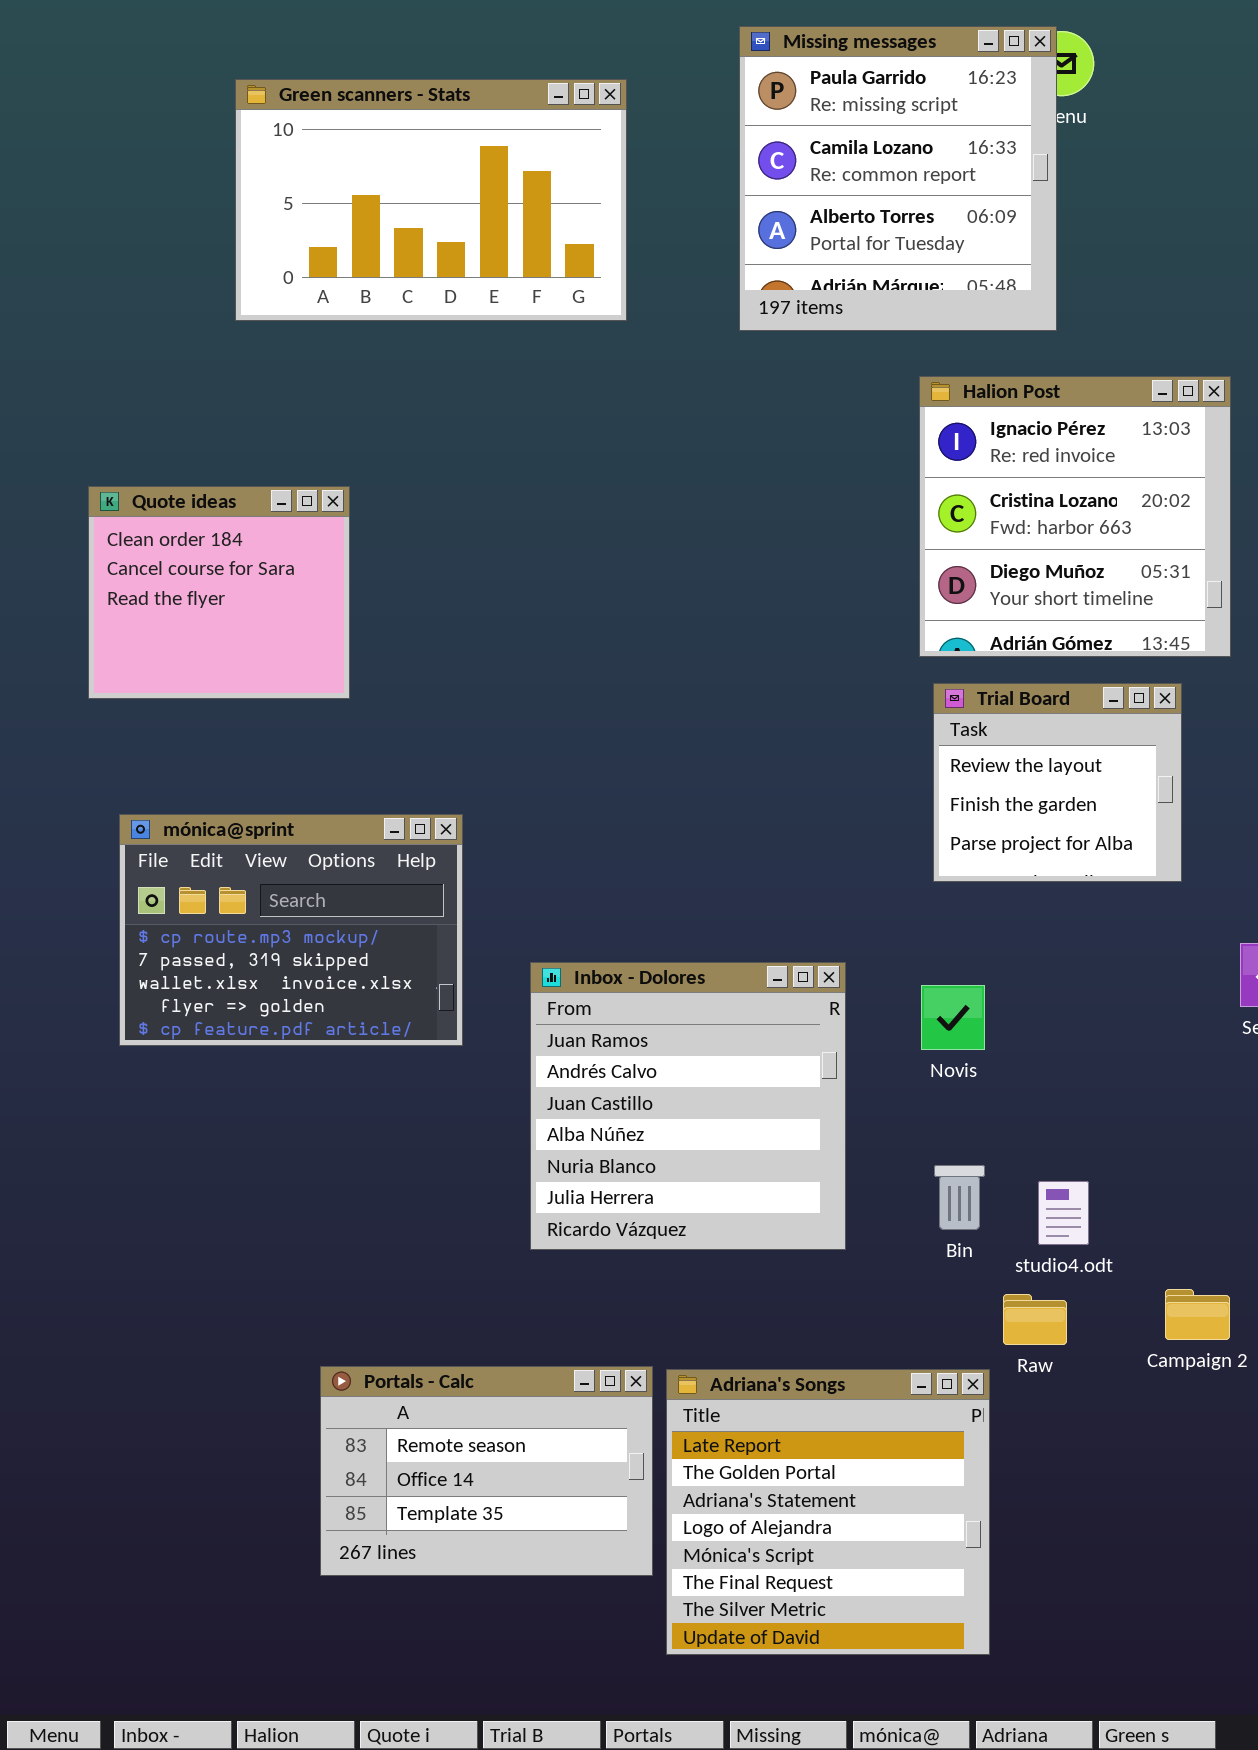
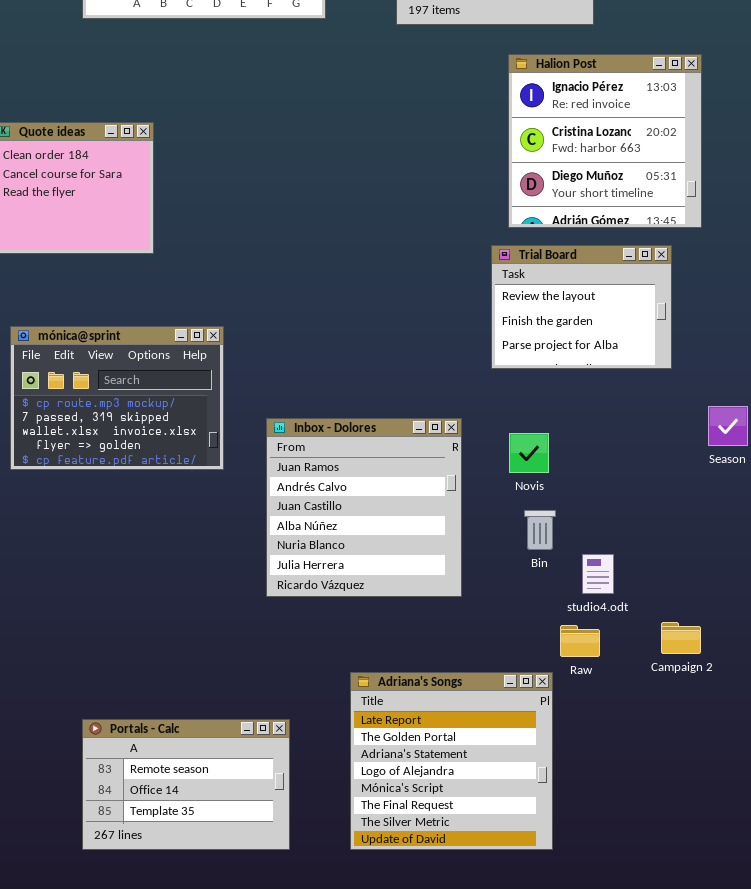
Trial Board: [933,683,1182,882] -> [491,245,672,369], resized
Bin: [934,1165,985,1230] -> [524,510,556,550], moved
Portals - Calc: [320,1366,653,1576] -> [82,719,290,850], moved

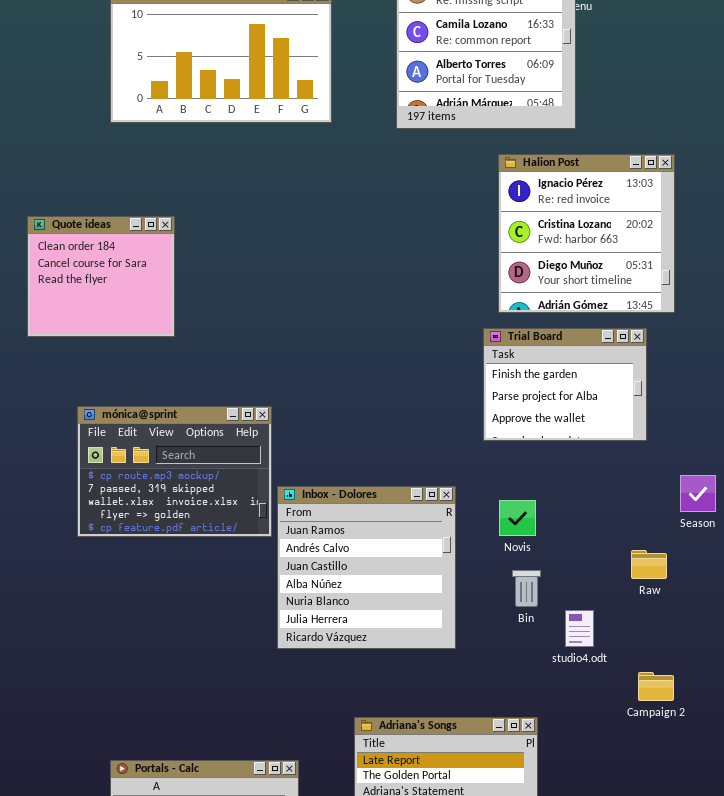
Trial Board: [491,245,672,369] -> [483,328,647,441], scrolled down 1 row
mónica@sprint: [10,326,224,470] -> [77,406,272,537], moved
Raw: [560,625,600,657] -> [631,550,667,579], moved

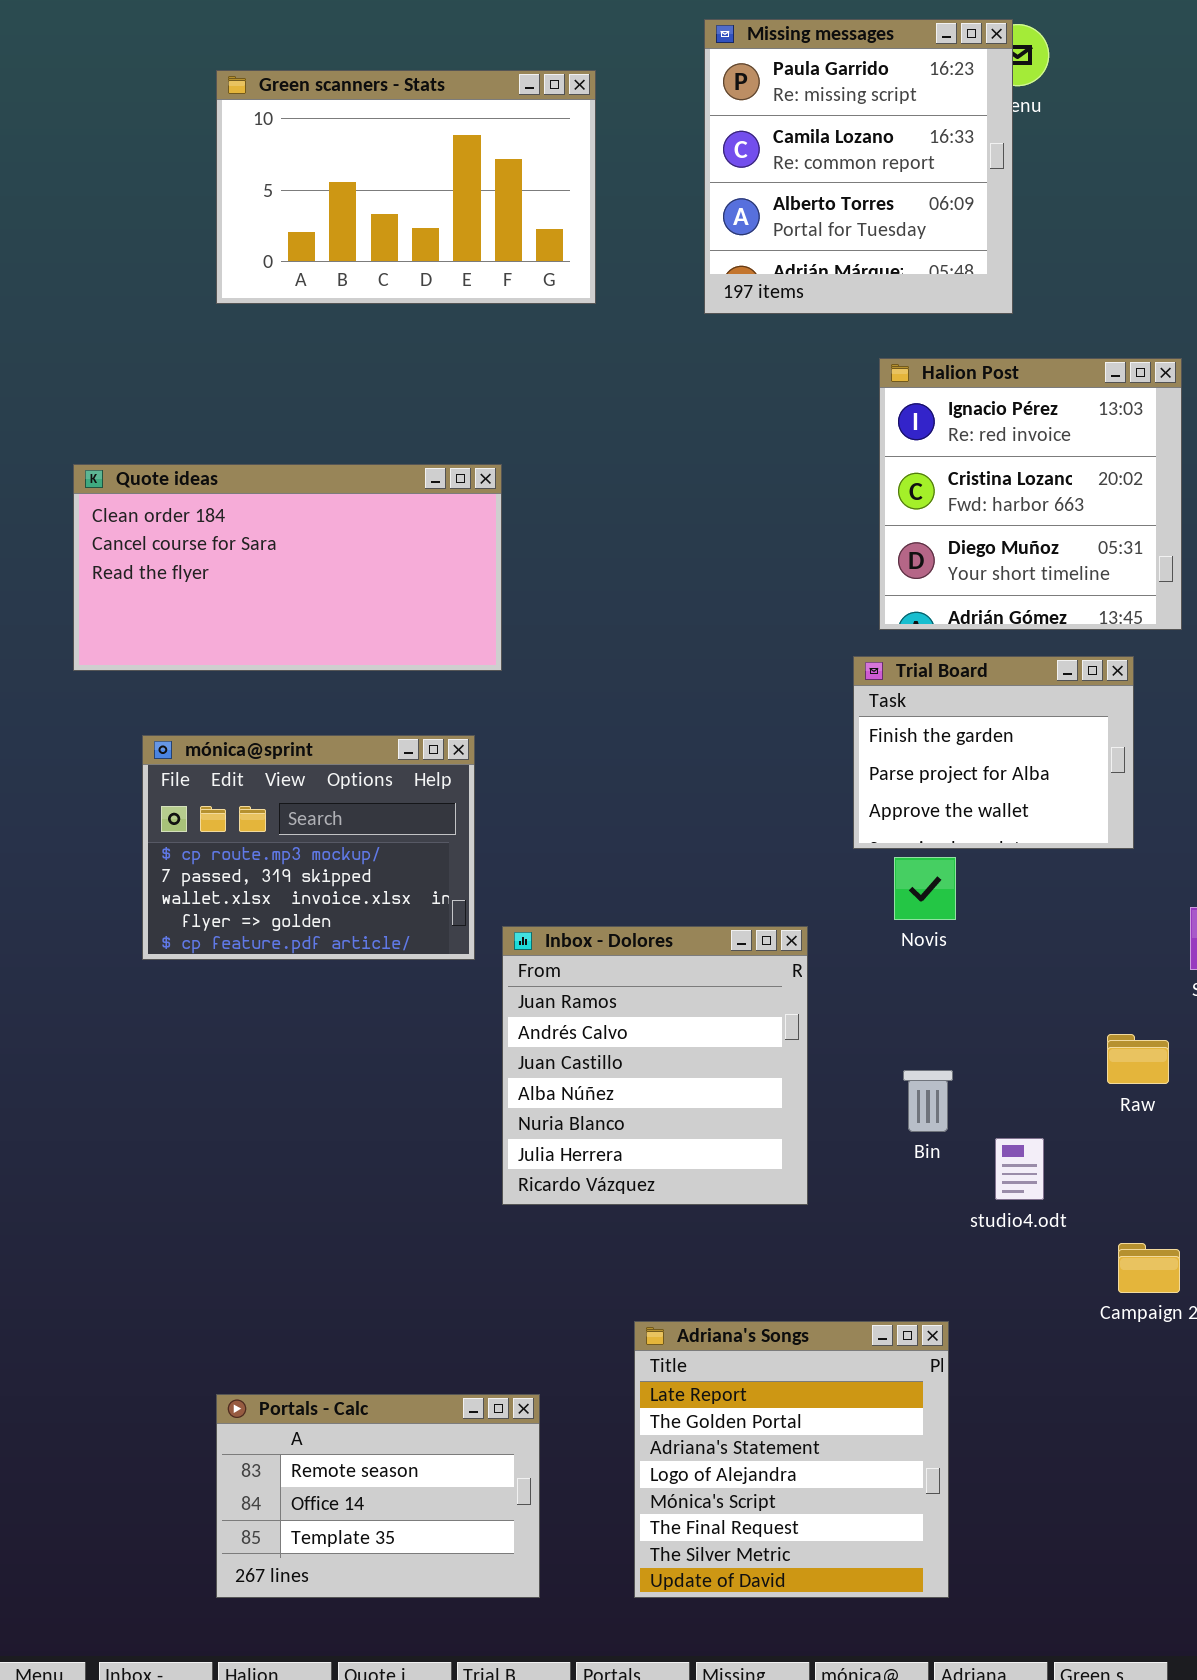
Quote ideas: [27,216,175,337] -> [73,464,502,671], resized
mónica@sprint: [77,406,272,537] -> [142,735,475,960], moved
Novis: [499,500,536,536] -> [894,857,956,920], moved

